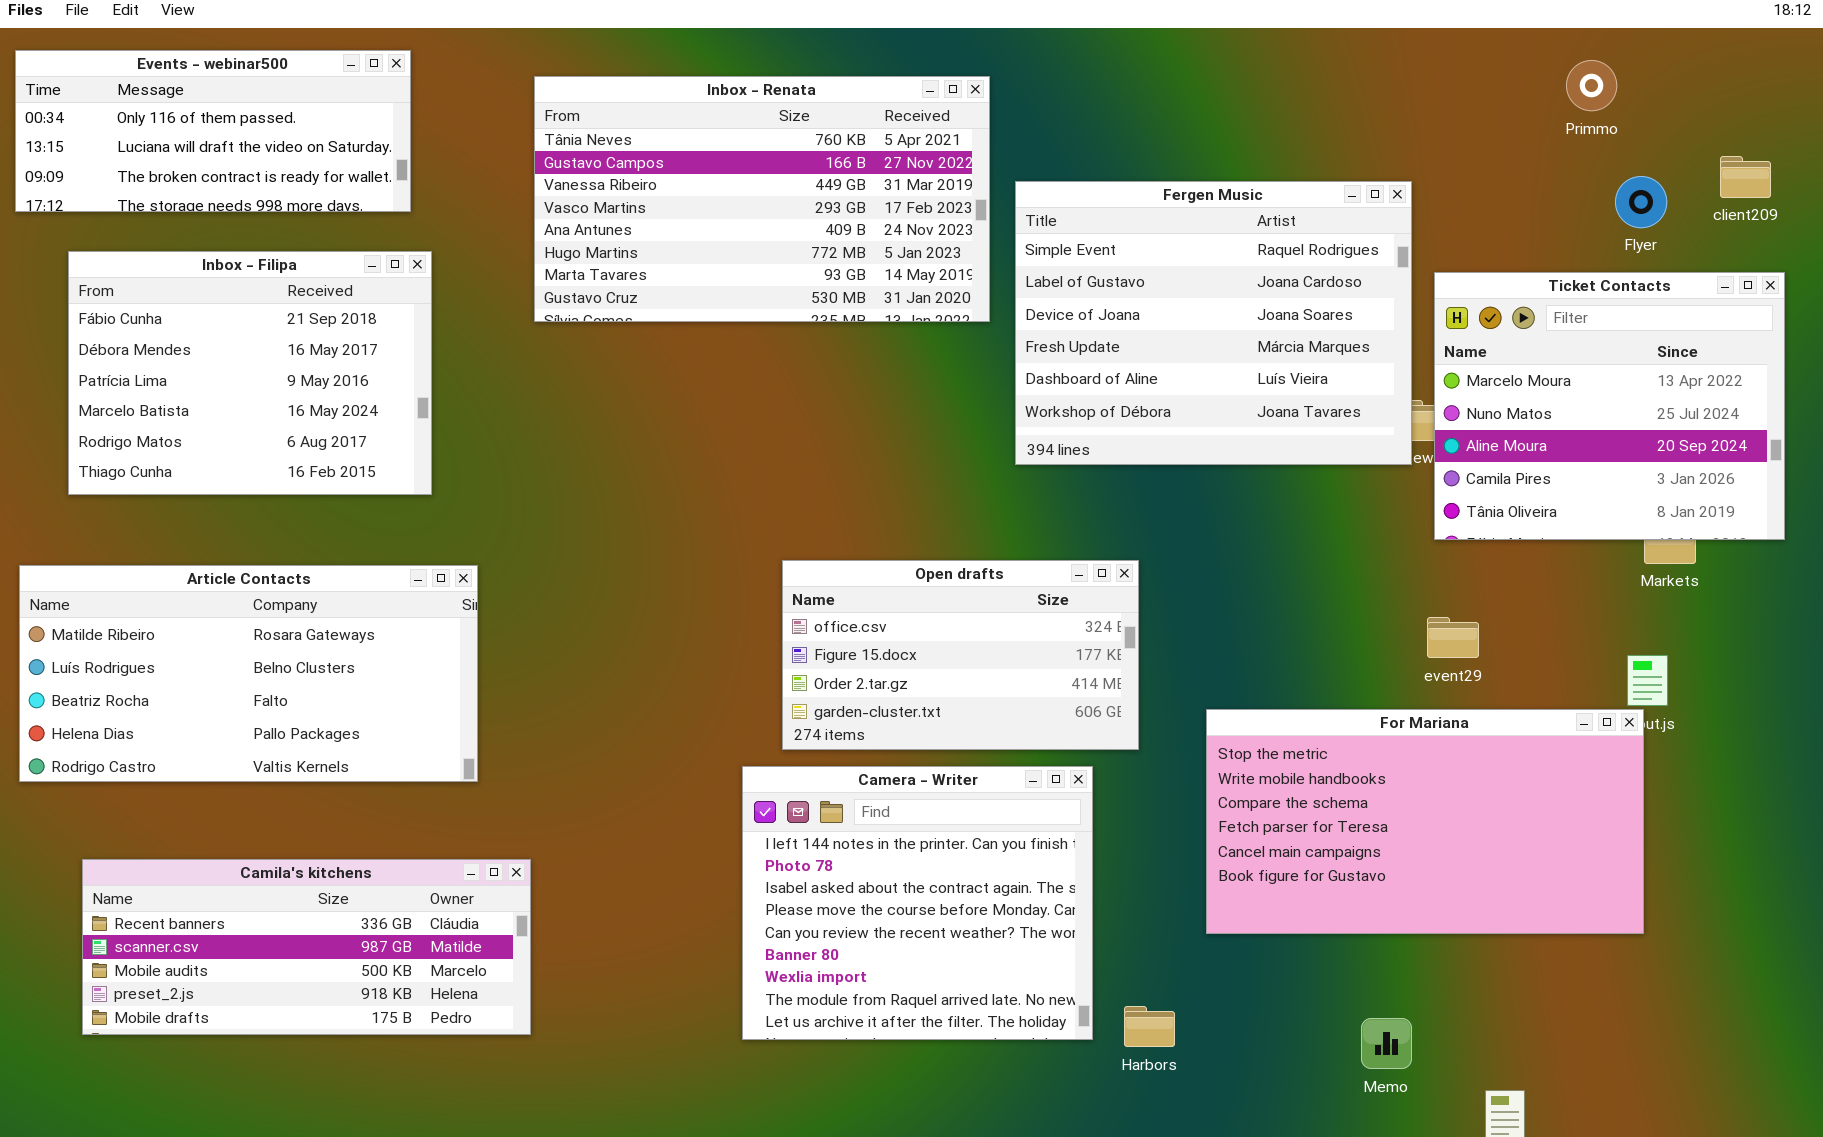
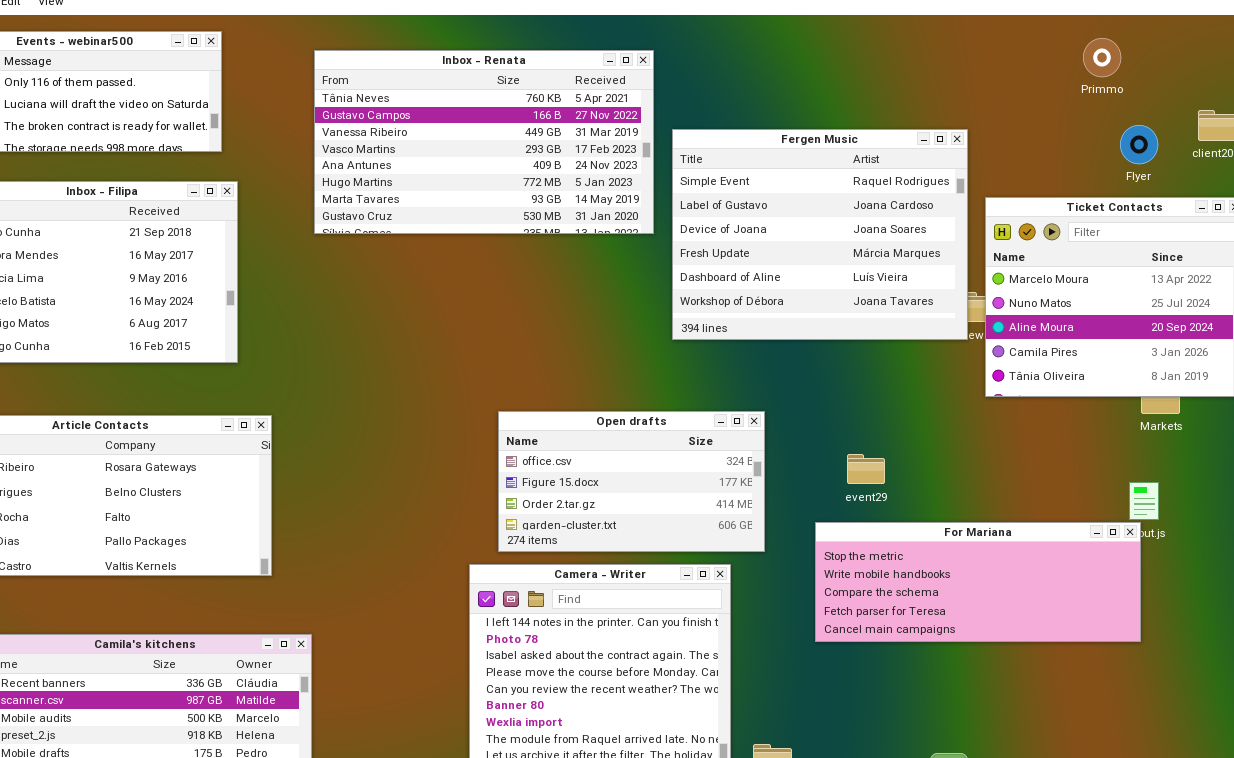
event29: [1427,617,1479,658] -> [847,454,885,484], moved
For Mariana: [1206,709,1644,934] -> [815,522,1141,642], resized

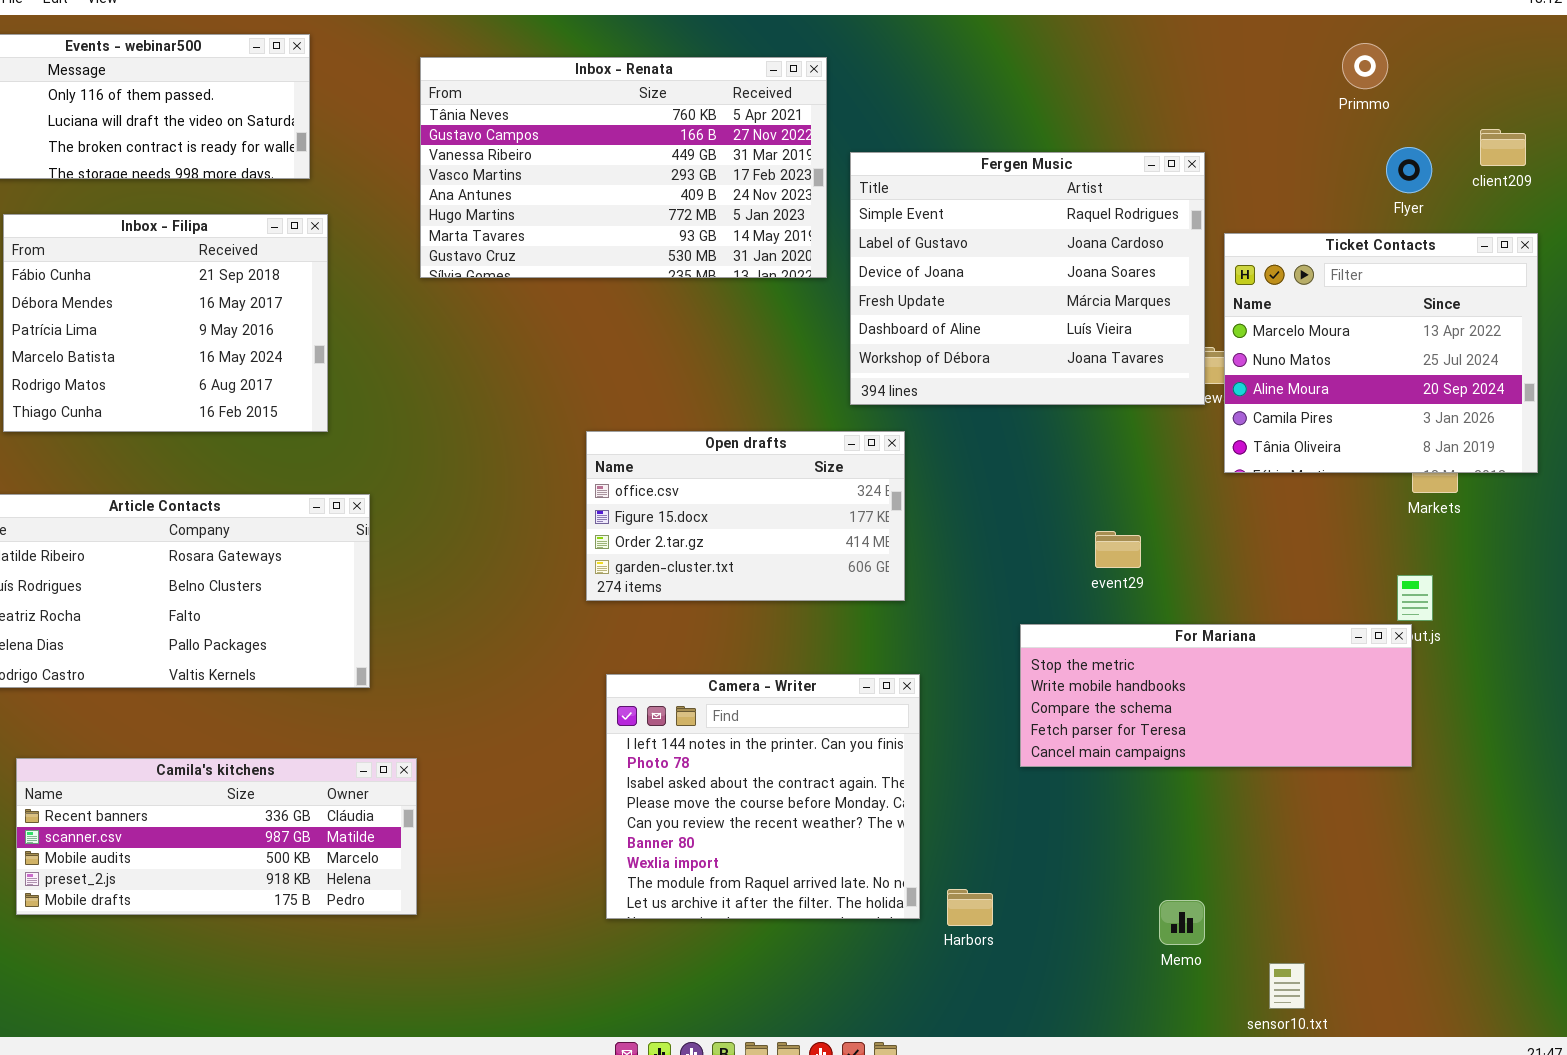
Open drafts: [498,411,765,552] -> [586,431,905,601], moved
event29: [847,454,885,484] -> [1095,531,1141,568], moved

